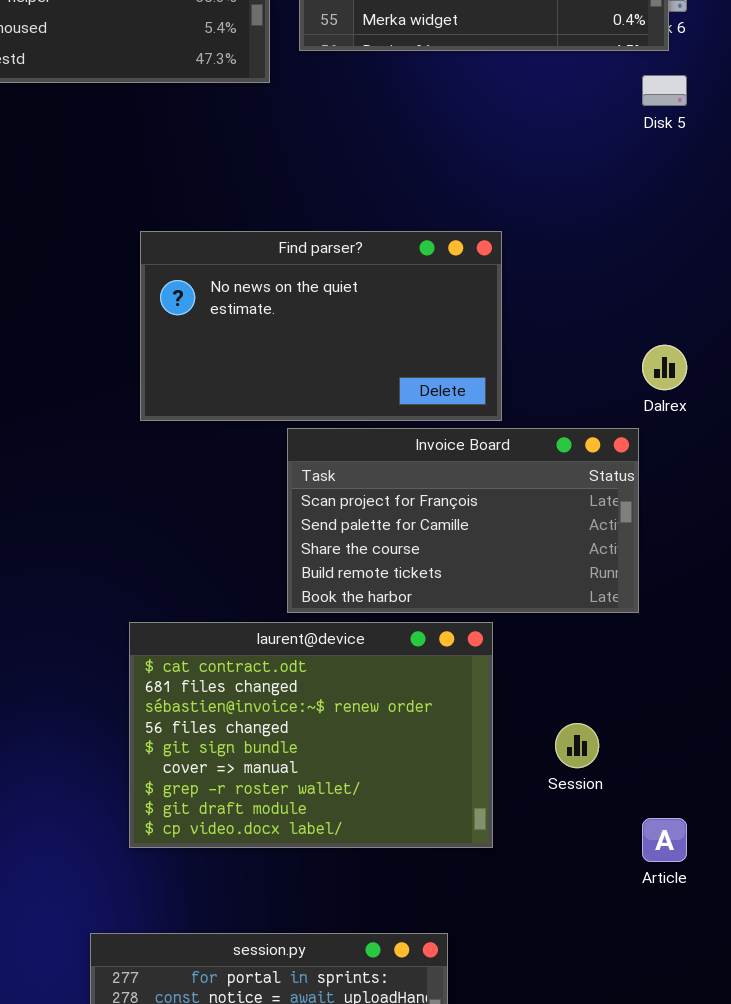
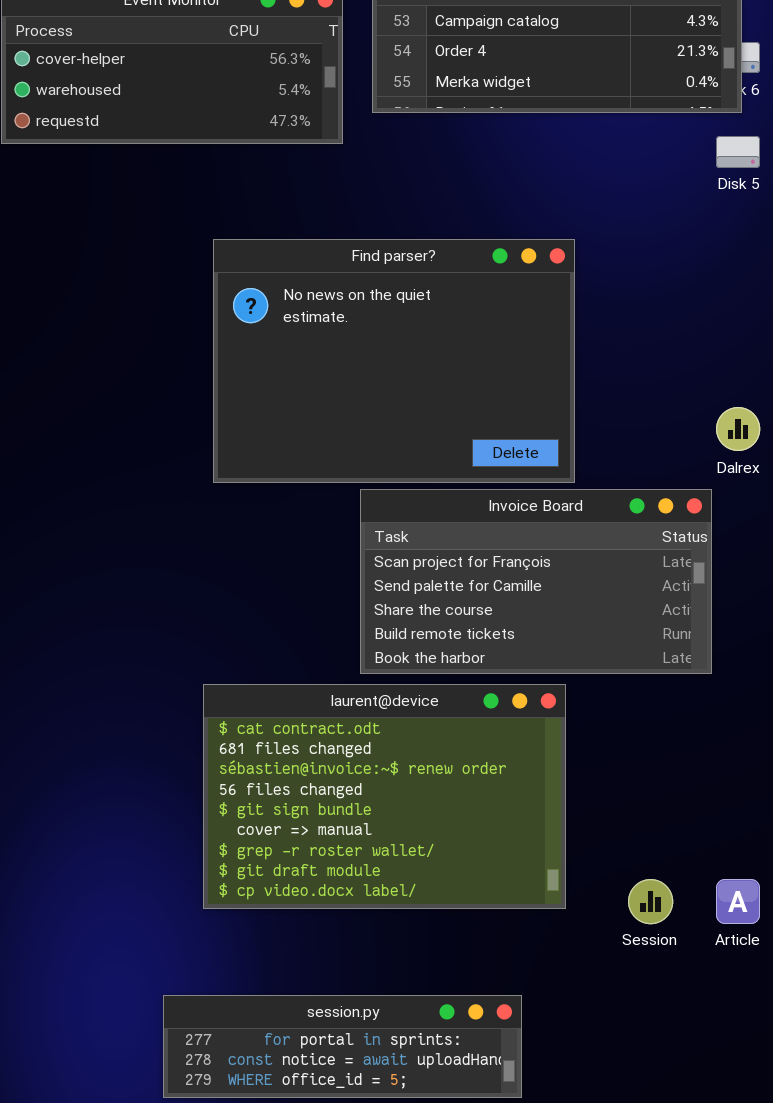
Find parser?: [140,231,502,421] -> [213,239,575,483], resized
Session: [555,723,599,768] -> [628,879,673,924], moved

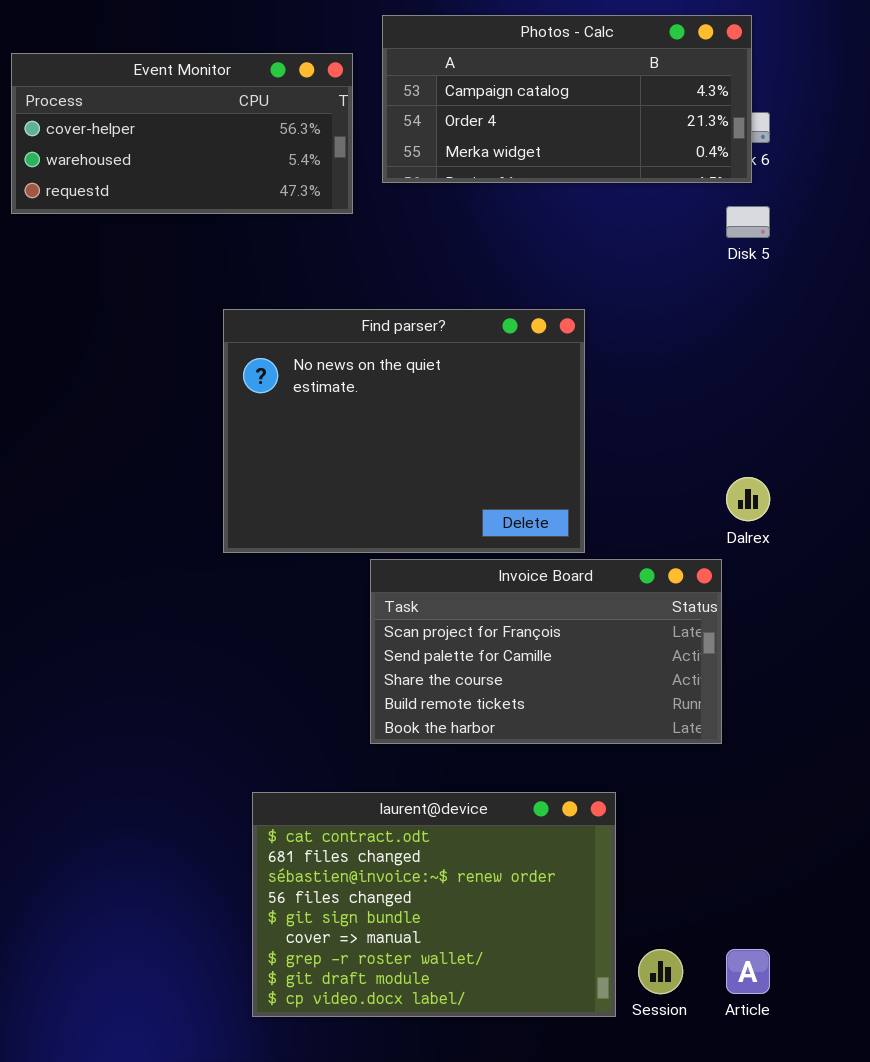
laurent@device: [203,684,566,909] -> [252,792,616,1017], moved

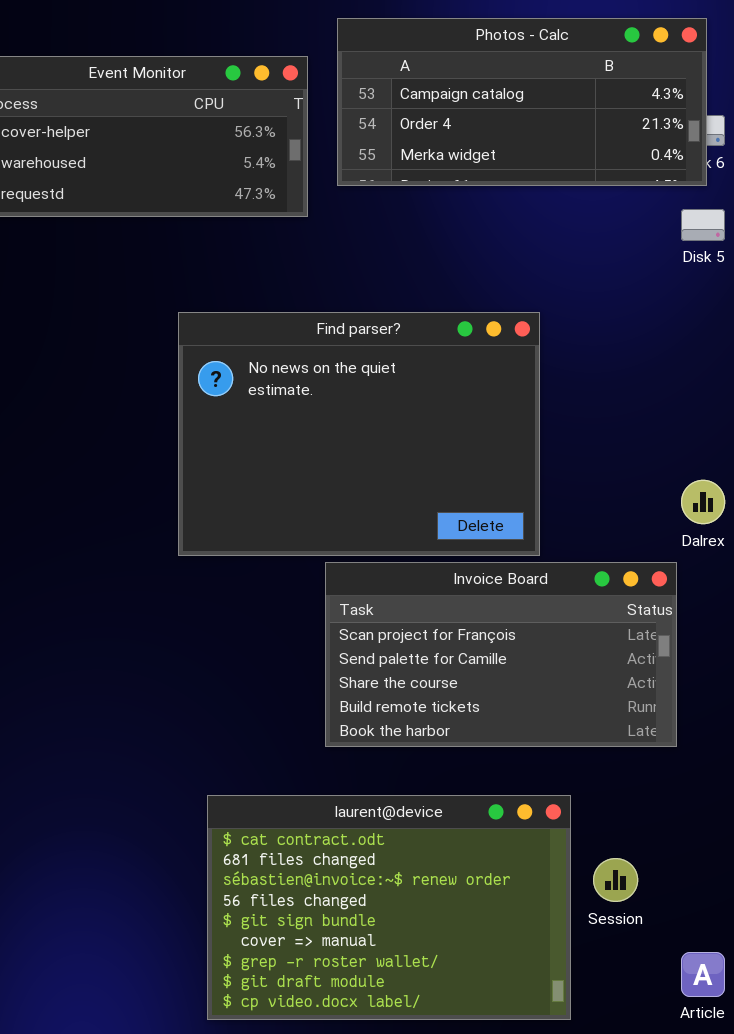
Session: [638,949,683,994] -> [593,858,638,902], moved

